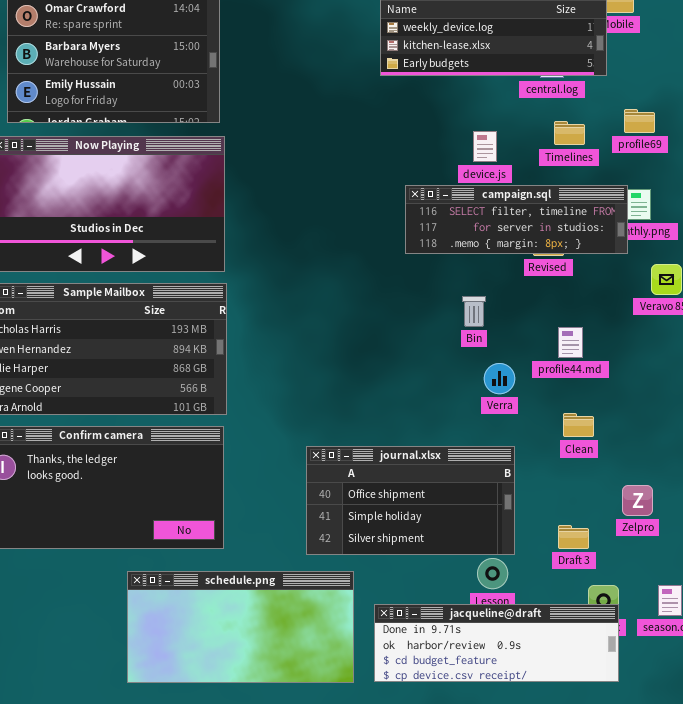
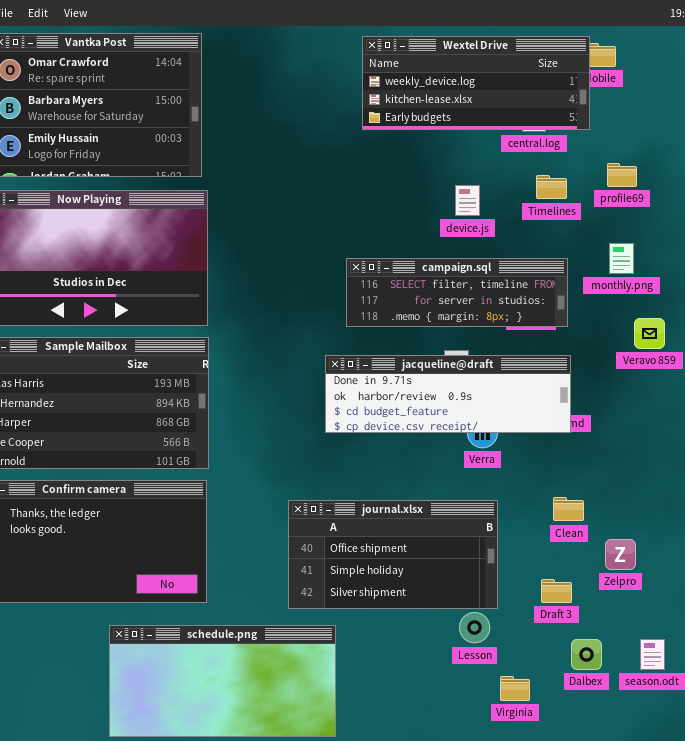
campaign.sql: [405,185,628,254] -> [346,258,568,327], moved
Clean: [563,413,594,437] -> [553,497,584,521], moved
jacqueline@draft: [374,604,619,682] -> [325,355,571,433], moved

